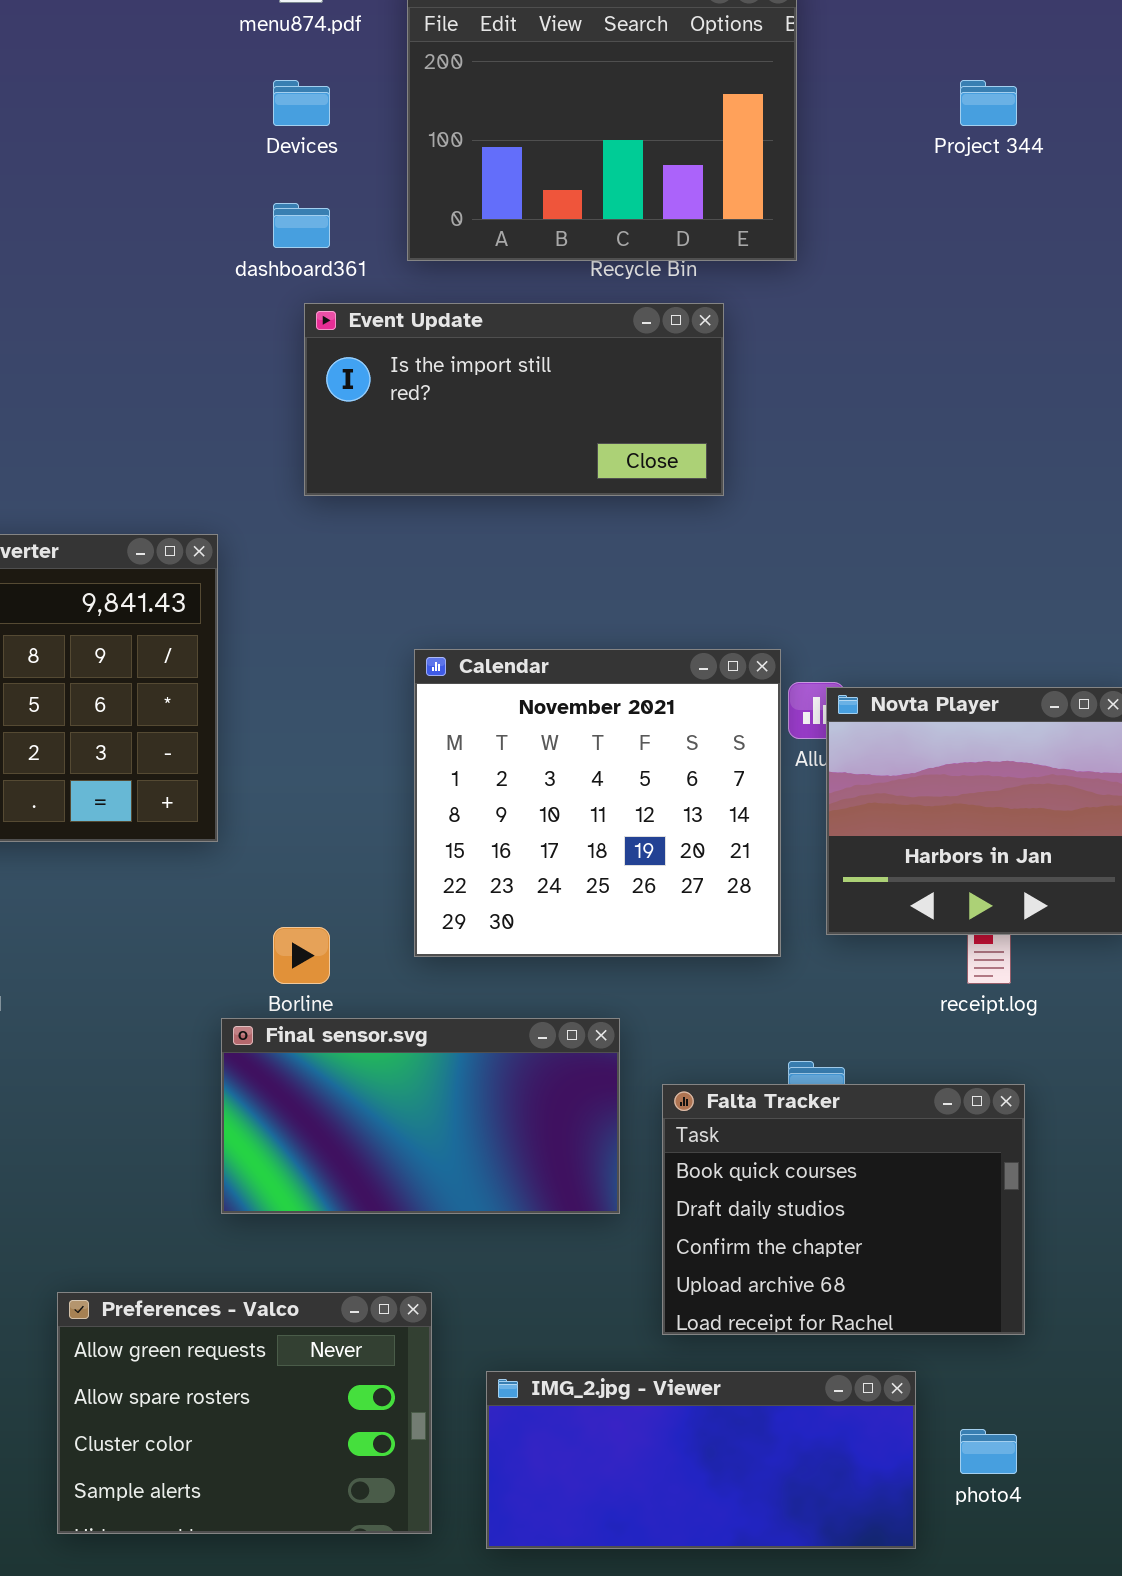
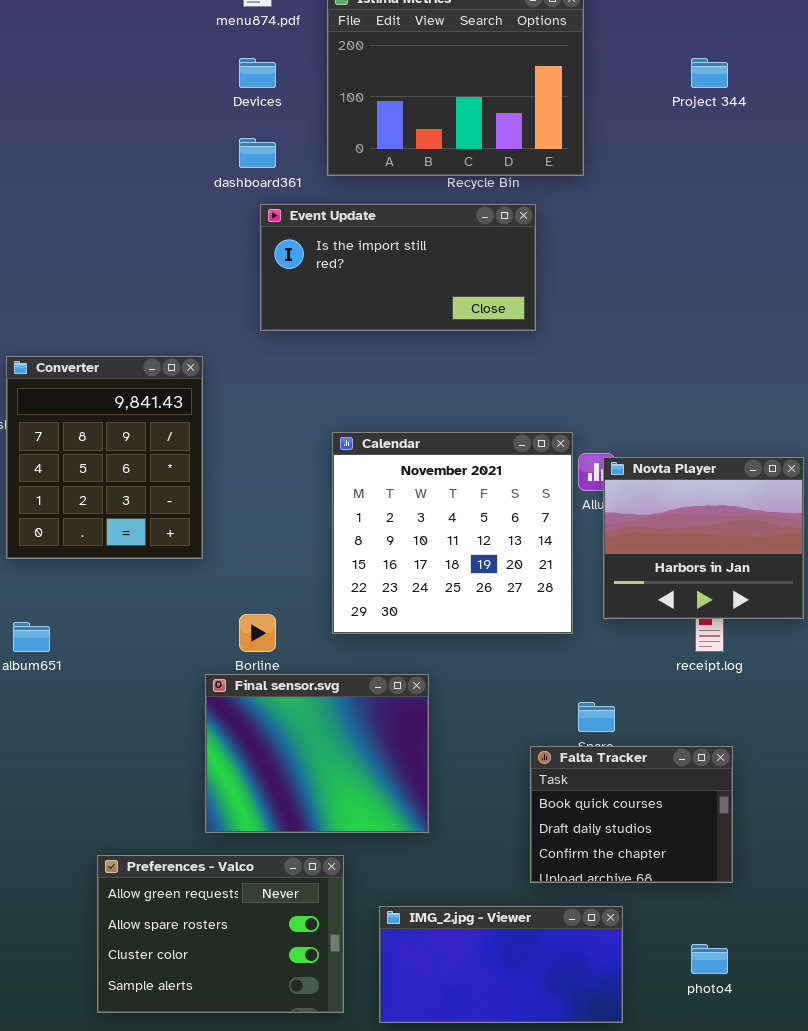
Final sensor.svg: [221,1018,620,1214] -> [205,674,429,833], resized
Falta Tracker: [662,1084,1025,1335] -> [530,746,733,883], resized
IMG_2.jpg - Viewer: [486,1371,916,1549] -> [379,906,623,1023], resized

